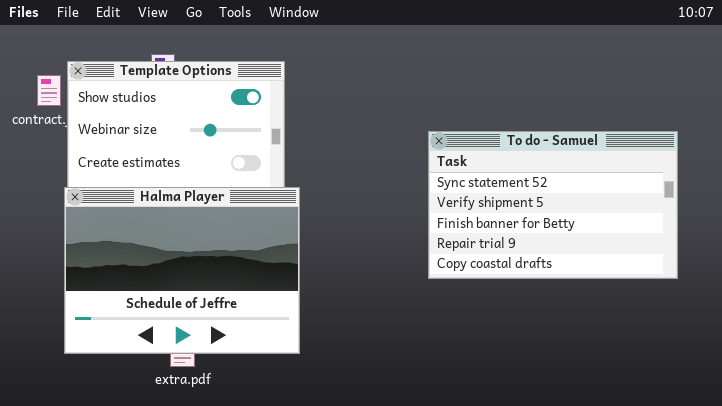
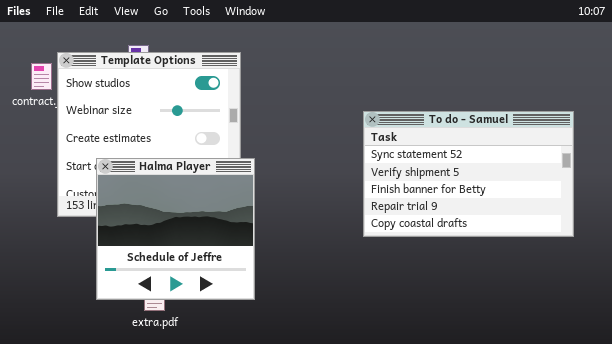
Halma Player: [64,187,300,354] -> [96,158,255,300], resized

